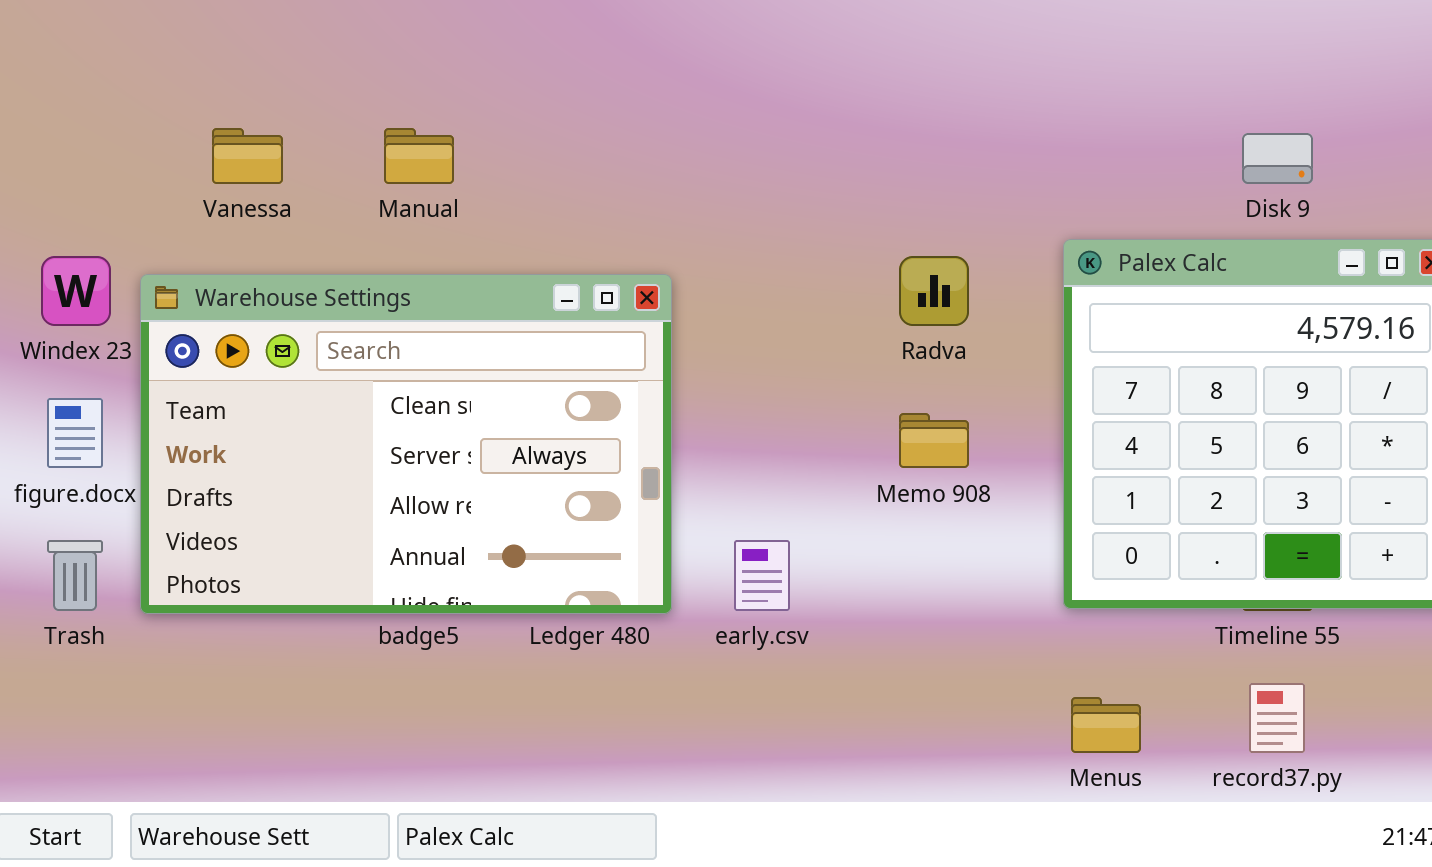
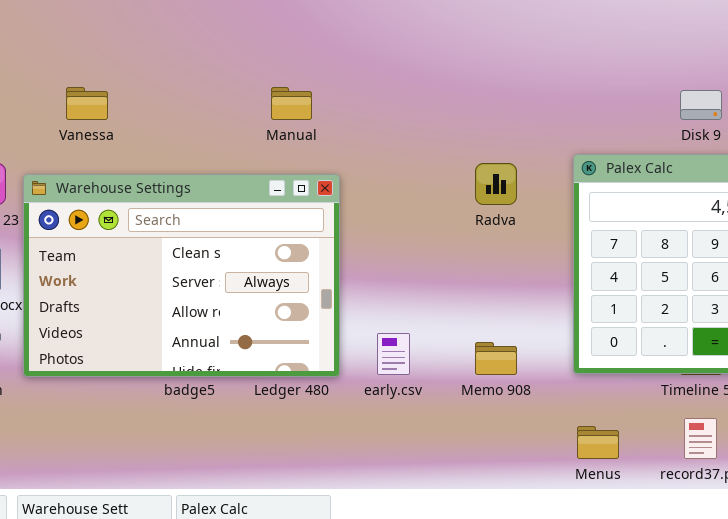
Manual: [384,128,454,184] -> [271,87,312,120], moved
Memo 908: [899,413,969,468] -> [475,342,517,375], moved

